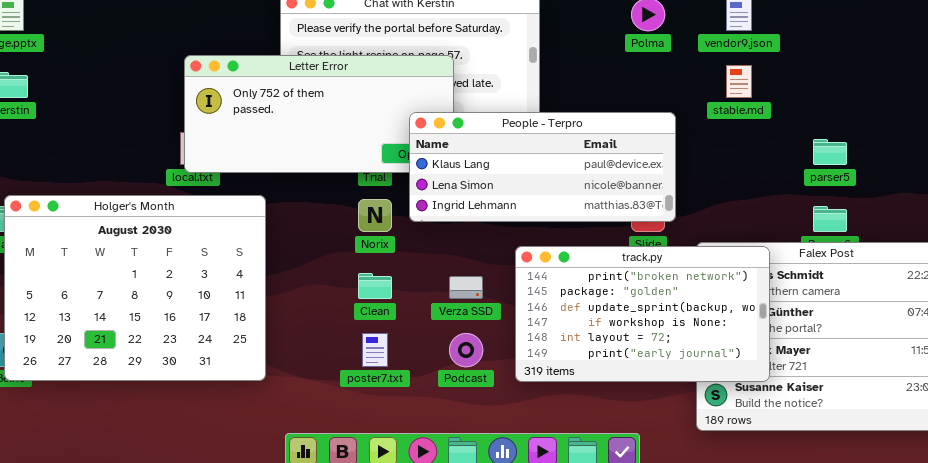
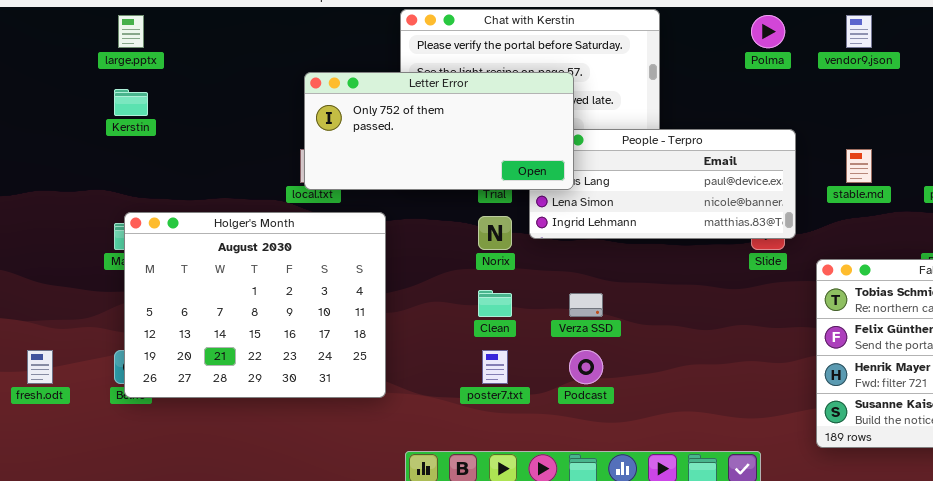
Letter Error: [184,55,454,173] -> [304,72,574,190], raised
stable.md: [726,65,752,98] -> [846,149,872,183], moved
track.py: [515,246,770,382] -> none, closed

